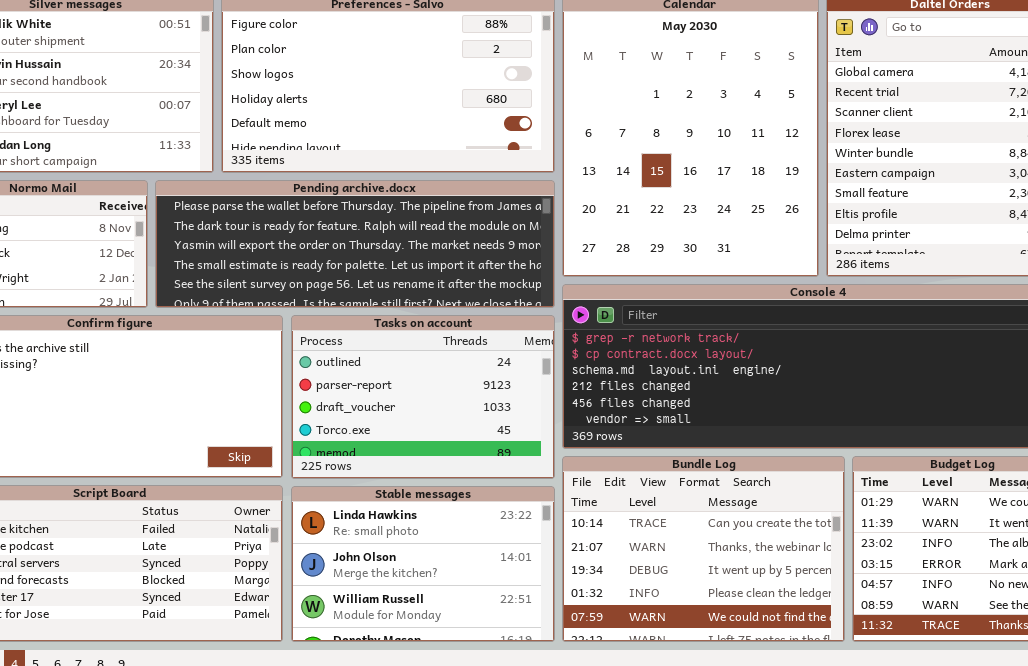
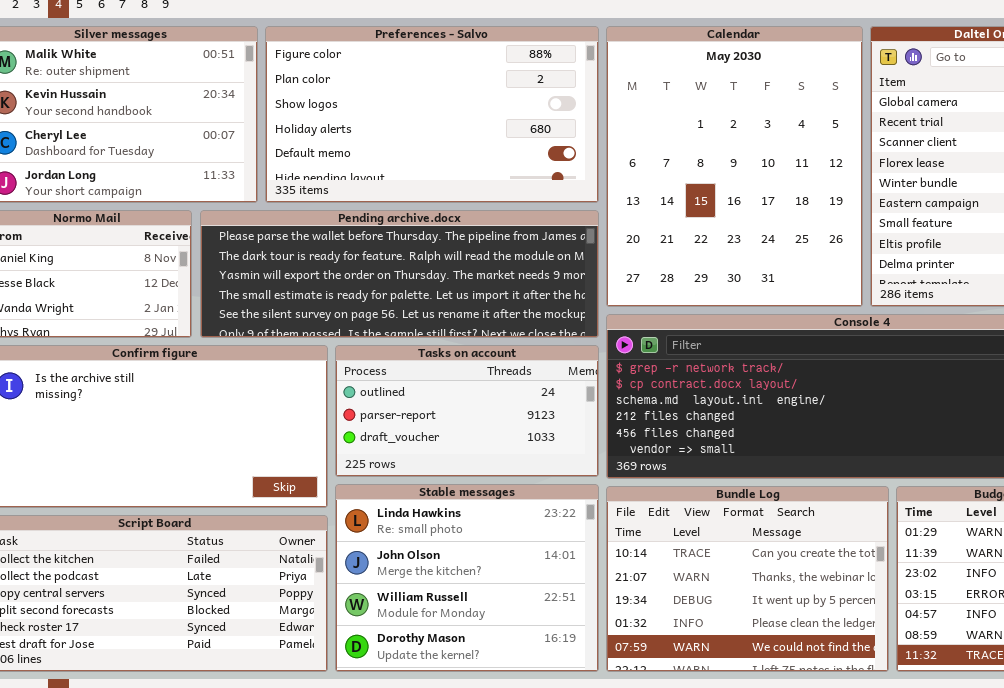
Tasks on account: [291,315,555,479] -> [335,345,599,477], resized
Stable messages: [291,486,555,642] -> [335,484,599,672], resized

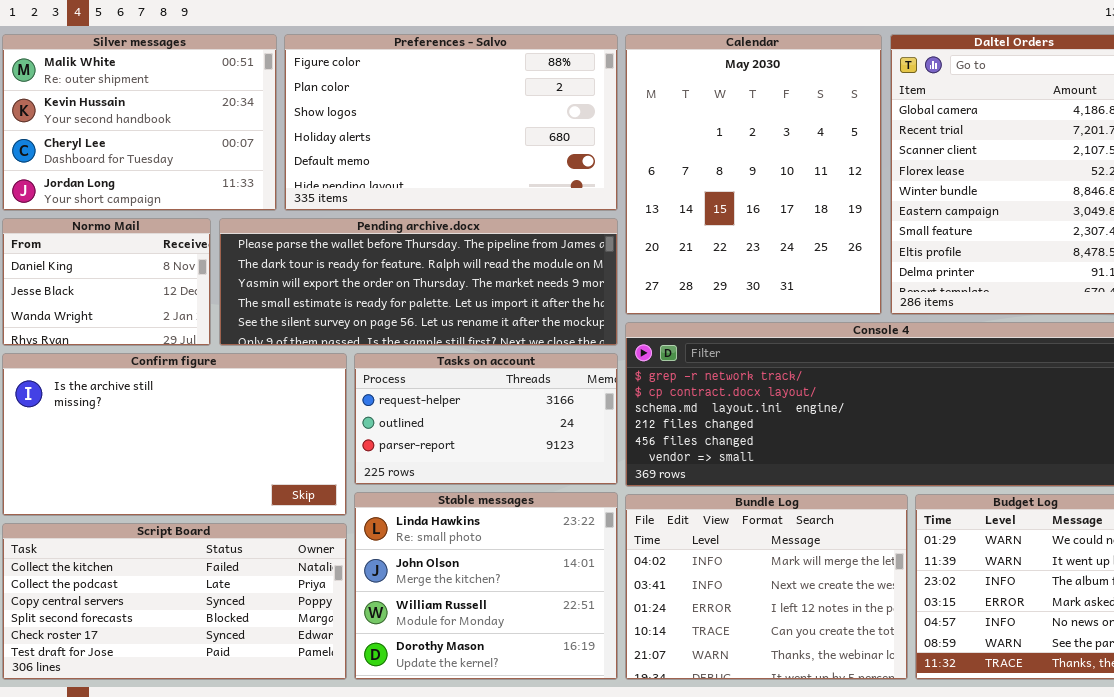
Tasks on account: [335,345,599,477] -> [354,353,618,485], scrolled up 1 row
Bundle Log: [606,486,889,672] -> [625,494,908,680], scrolled up 3 rows

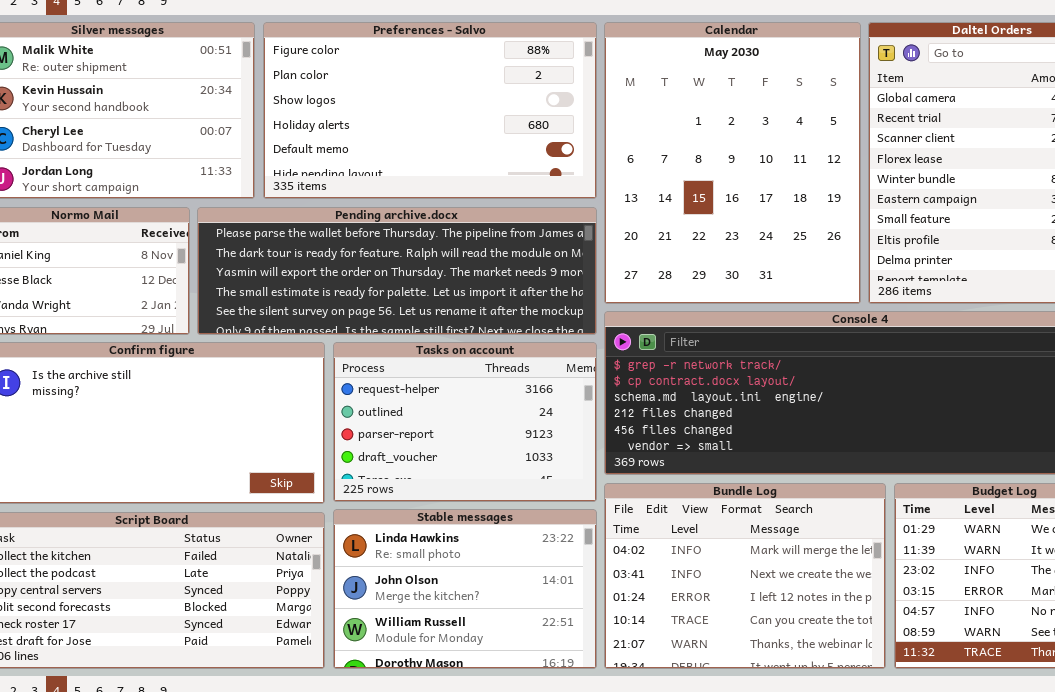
Tasks on account: [354,353,618,485] -> [333,342,597,502], resized
Stable messages: [354,492,618,680] -> [333,509,597,669], resized

